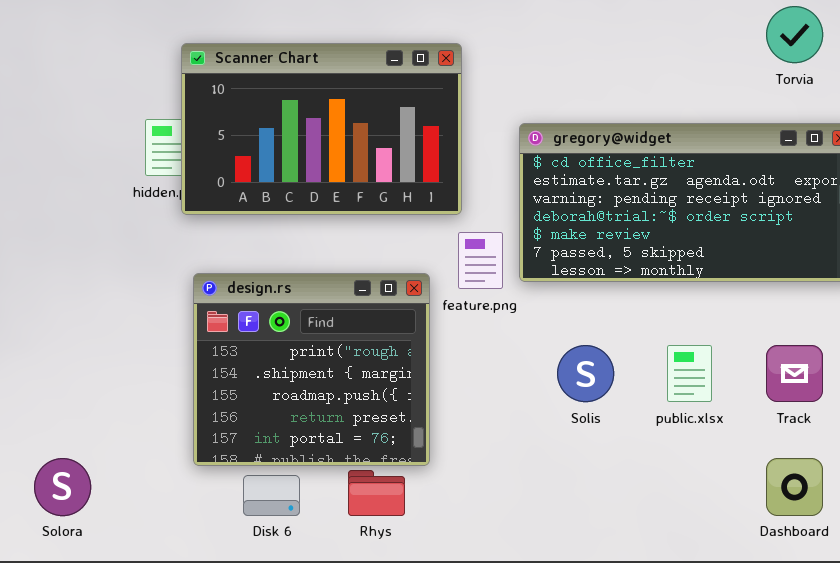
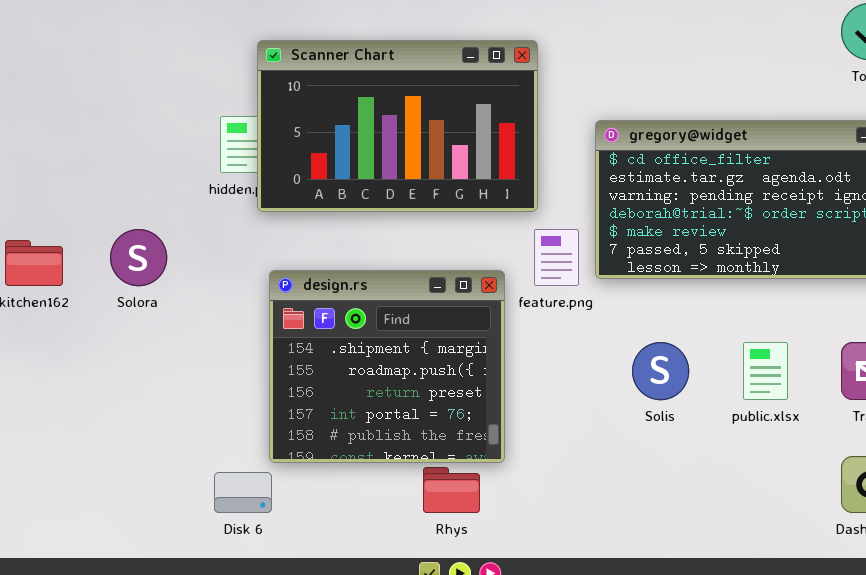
design.rs: [193,273,430,466] -> [269,270,505,463], scrolled down 1 row
Solora: [34,458,91,516] -> [110,229,167,286], moved
Disk 6: [243,475,300,516] -> [214,472,272,513], moved

